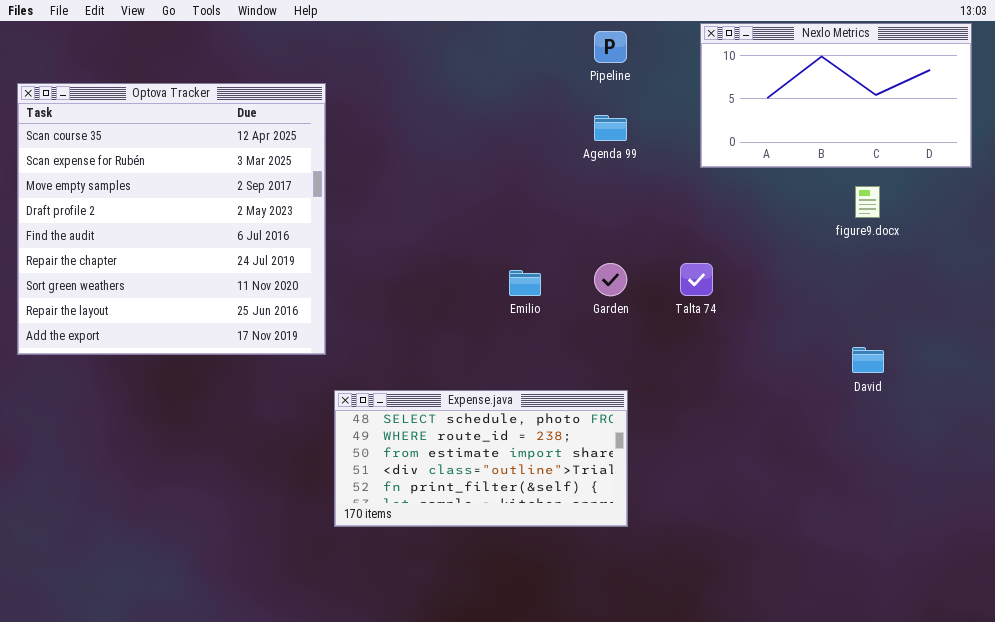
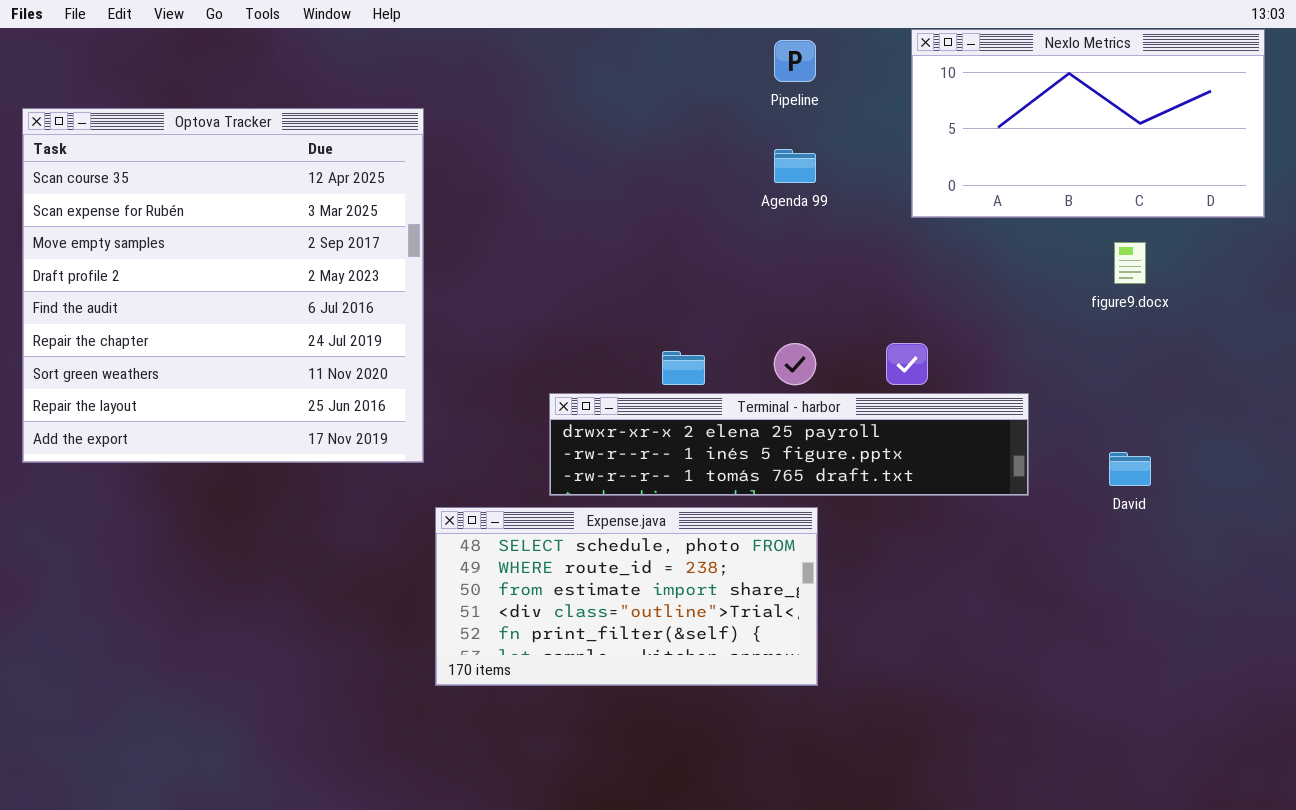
Terminal - harbor: none -> [549,393,1029,496], opened

